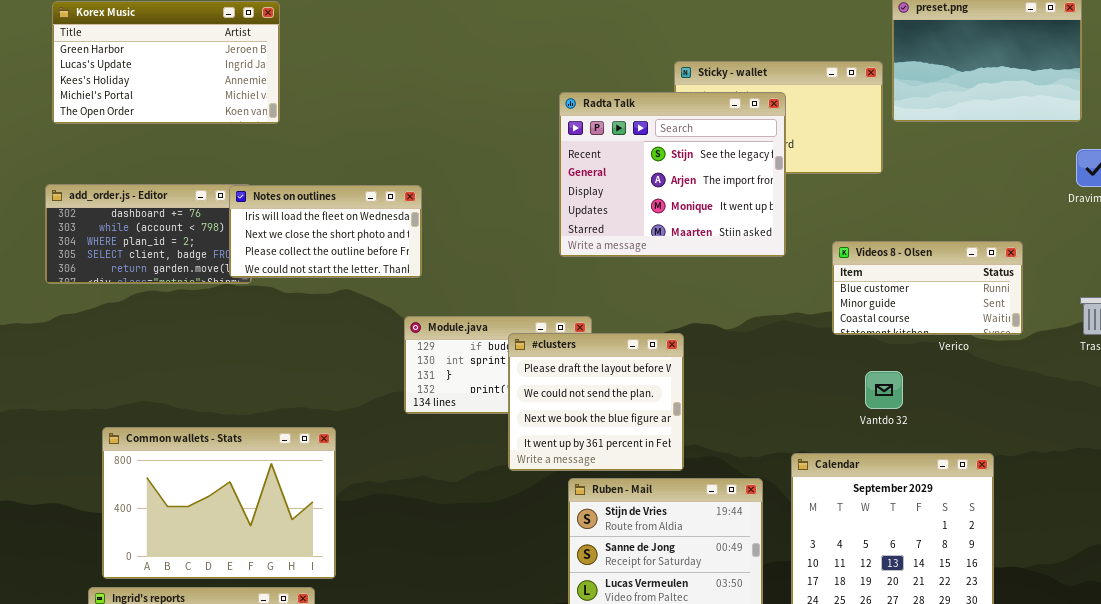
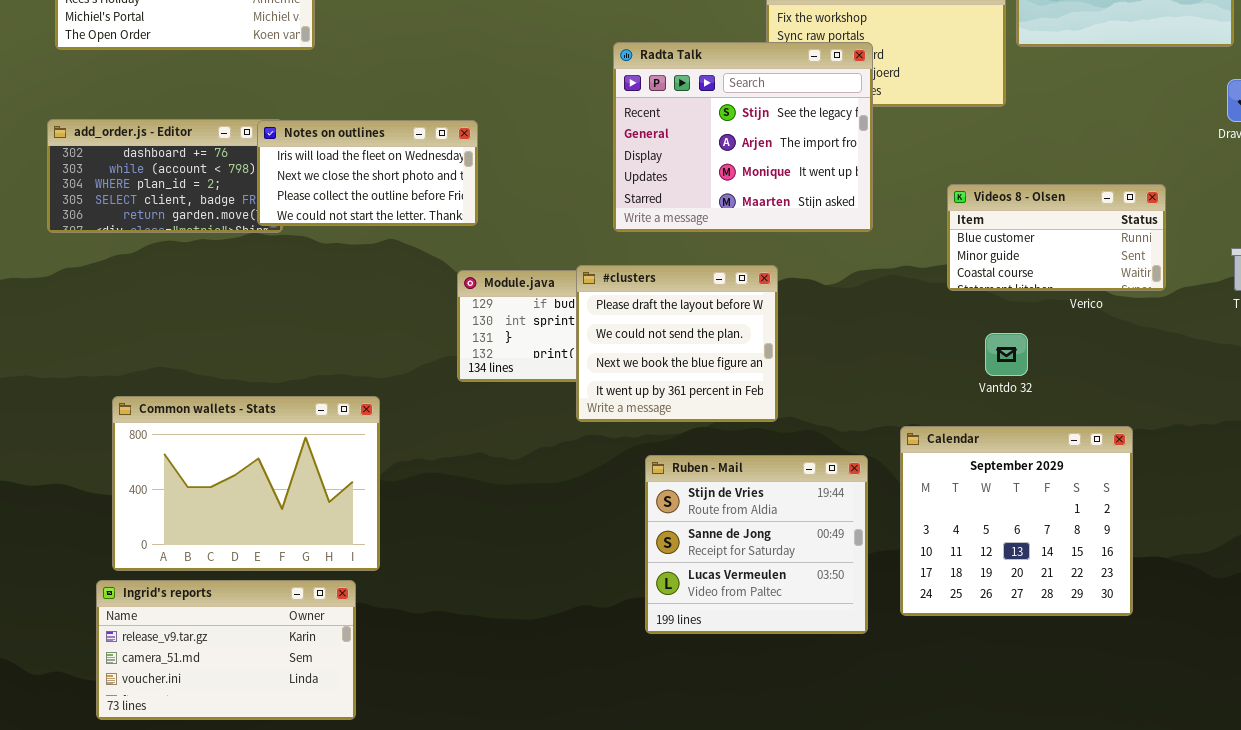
Radta Talk: [559,92,786,257] -> [613,42,873,232], moved
#clusters: [508,333,684,471] -> [576,265,778,422], moved

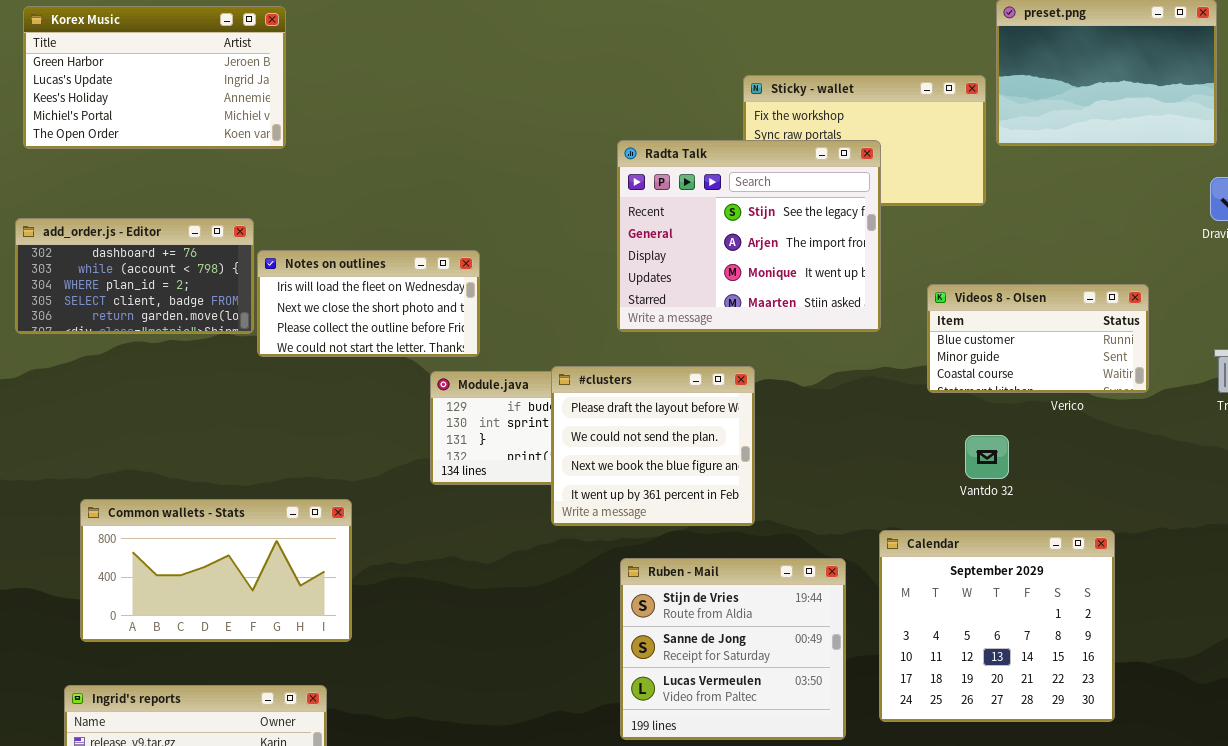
Radta Talk: [613,42,873,232] -> [617,140,881,332], moved
Notes on outlines: [257,120,478,226] -> [257,250,480,357], moved
Common wallets - Stats: [112,396,380,571] -> [80,499,352,642], resized

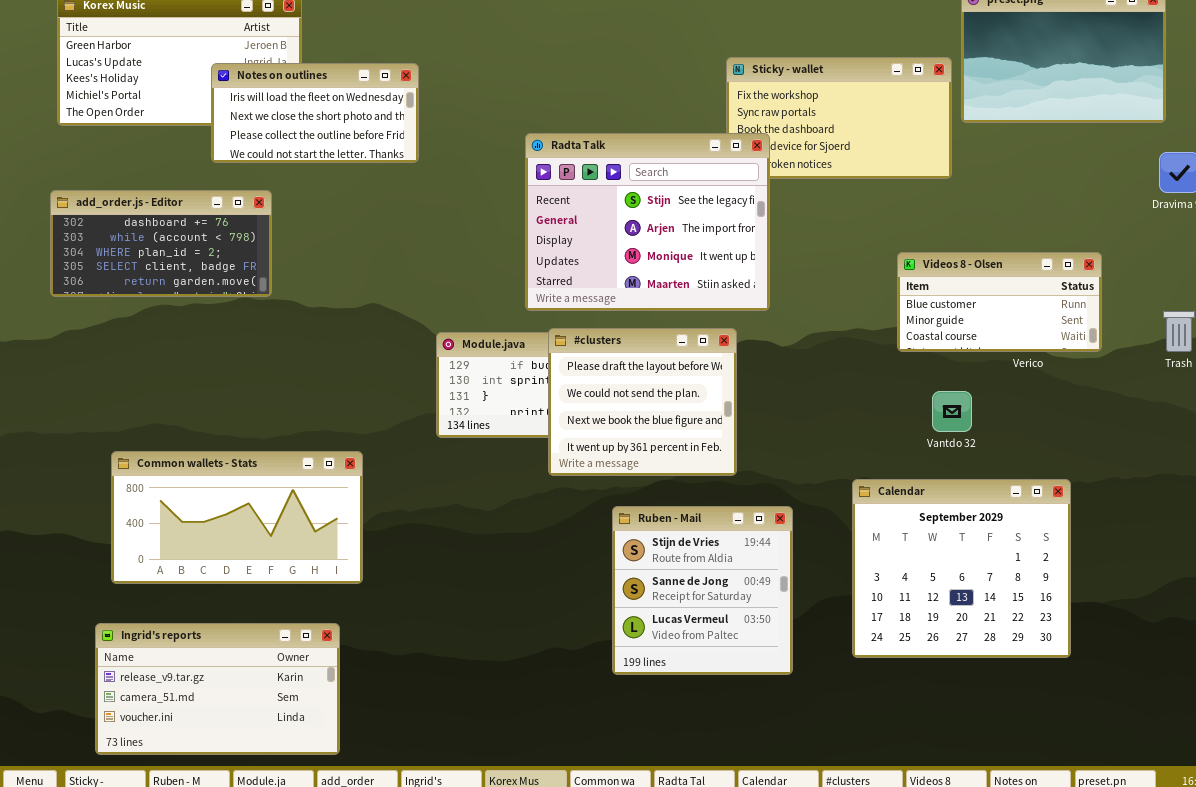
Radta Talk: [617,140,881,332] -> [525,133,770,311], moved
Notes on outlines: [257,250,480,357] -> [211,63,419,163], moved
Ruben - Mail: [620,558,846,740] -> [612,506,793,675], resized

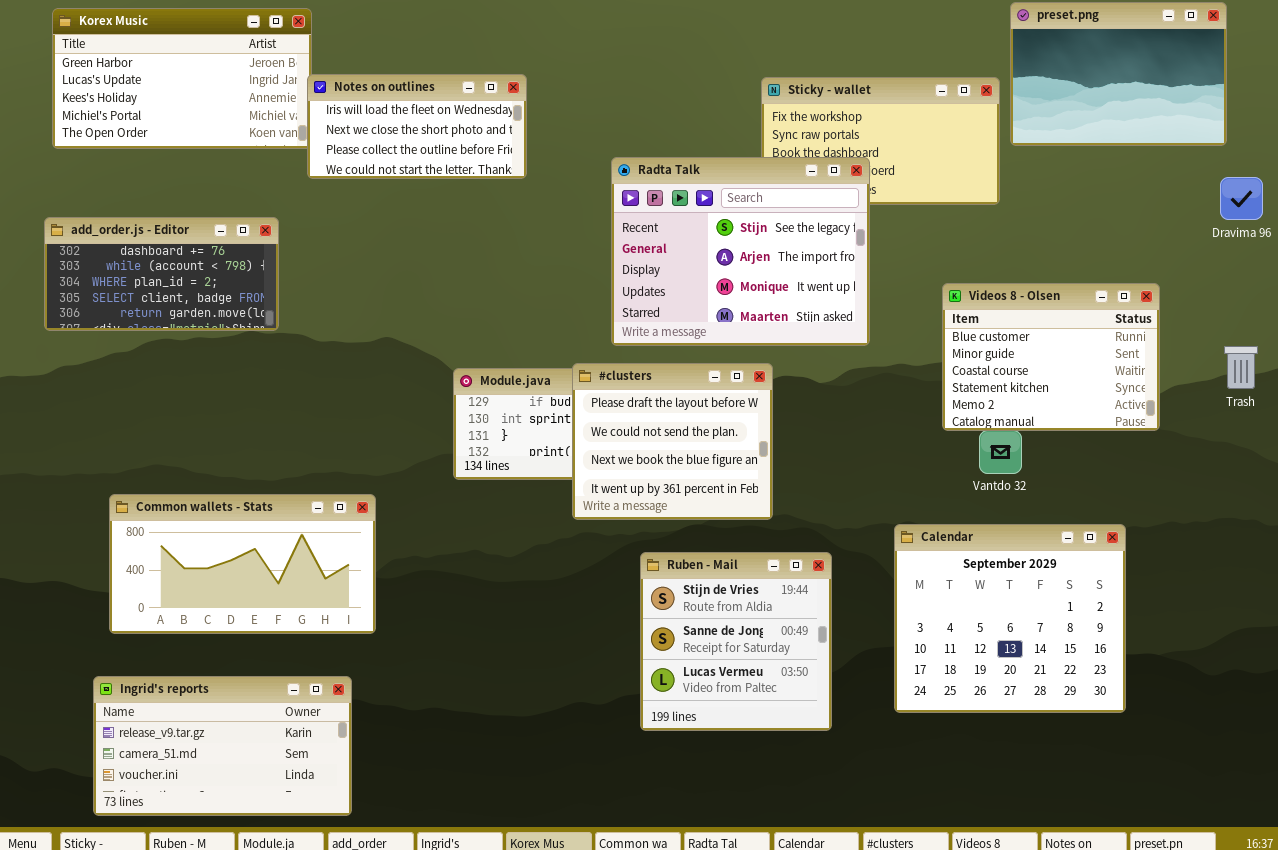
Notes on outlines: [211,63,419,163] -> [307,74,527,179], moved
Radta Talk: [525,133,770,311] -> [611,157,870,346], moved
Videos 8 - Olsen: [897,252,1102,352] -> [942,283,1160,431], resized

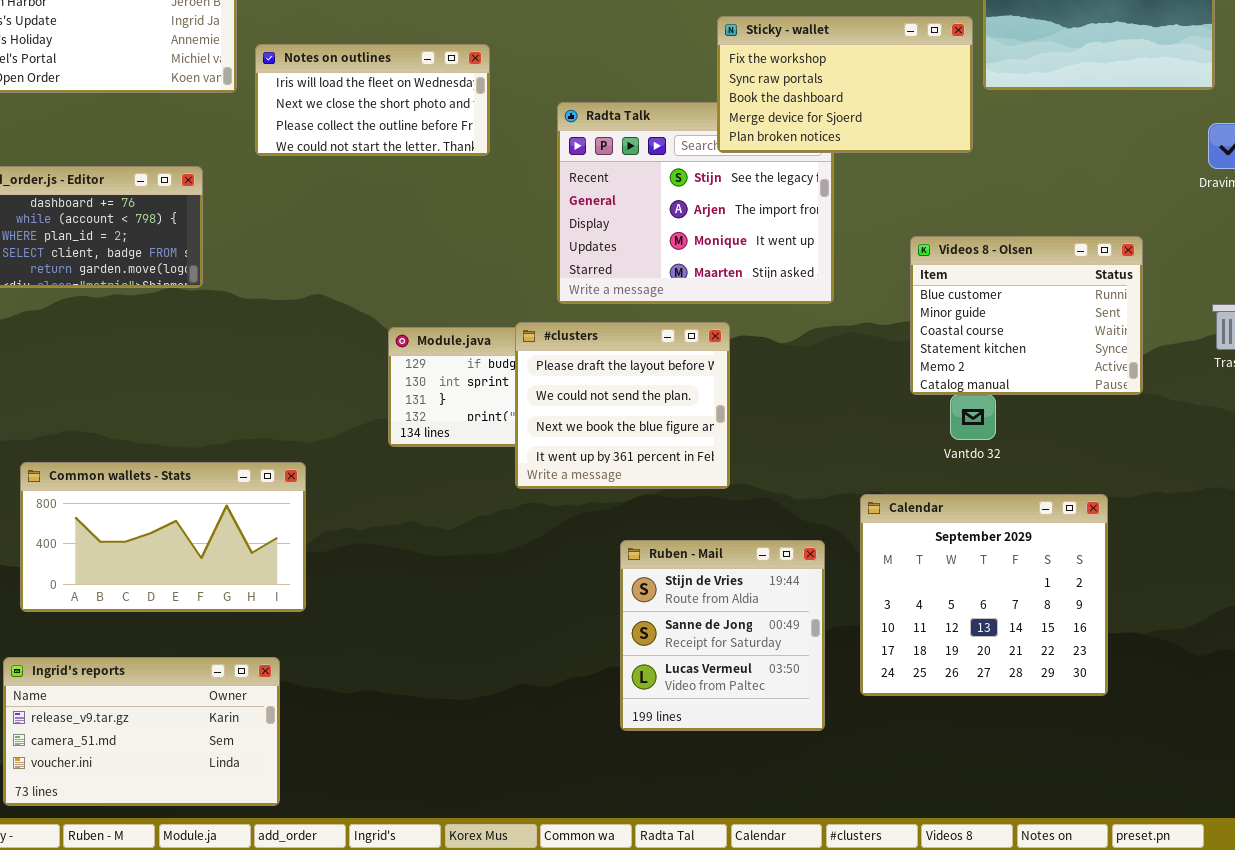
Notes on outlines: [307,74,527,179] -> [255,44,490,156], moved
Sticky - wallet: [761,77,1000,205] -> [717,16,973,153], raised
Ruben - Mail: [640,552,832,731] -> [620,540,825,731], moved

